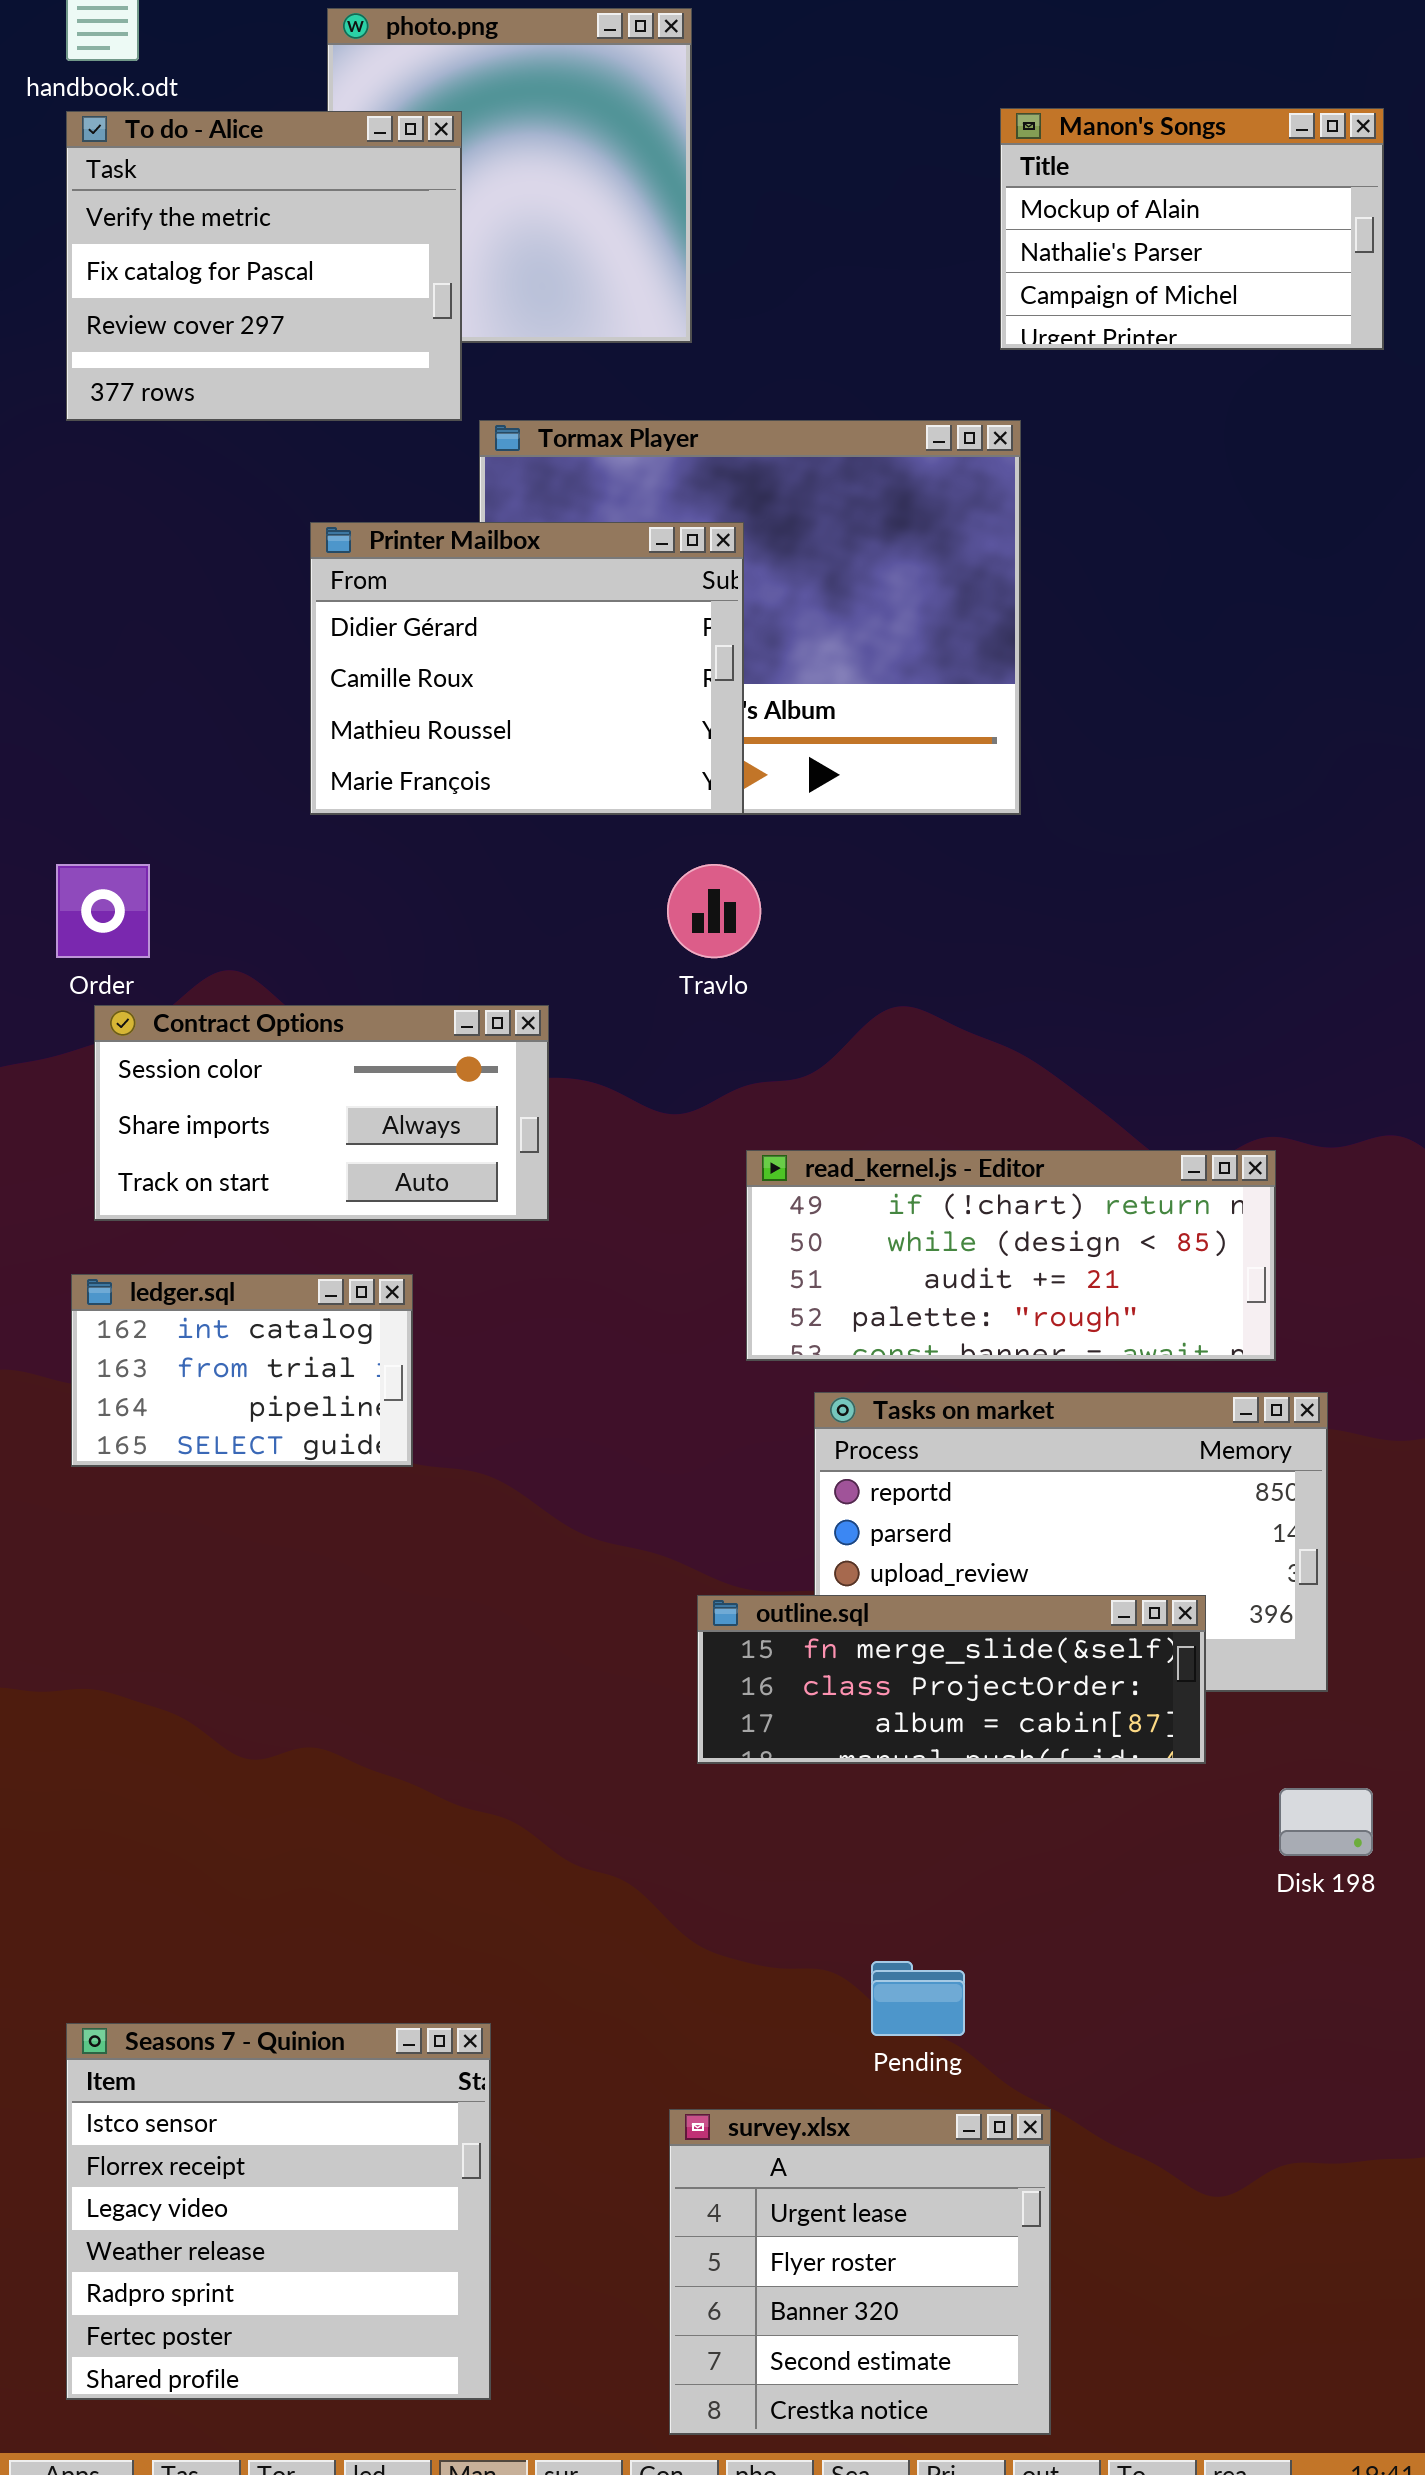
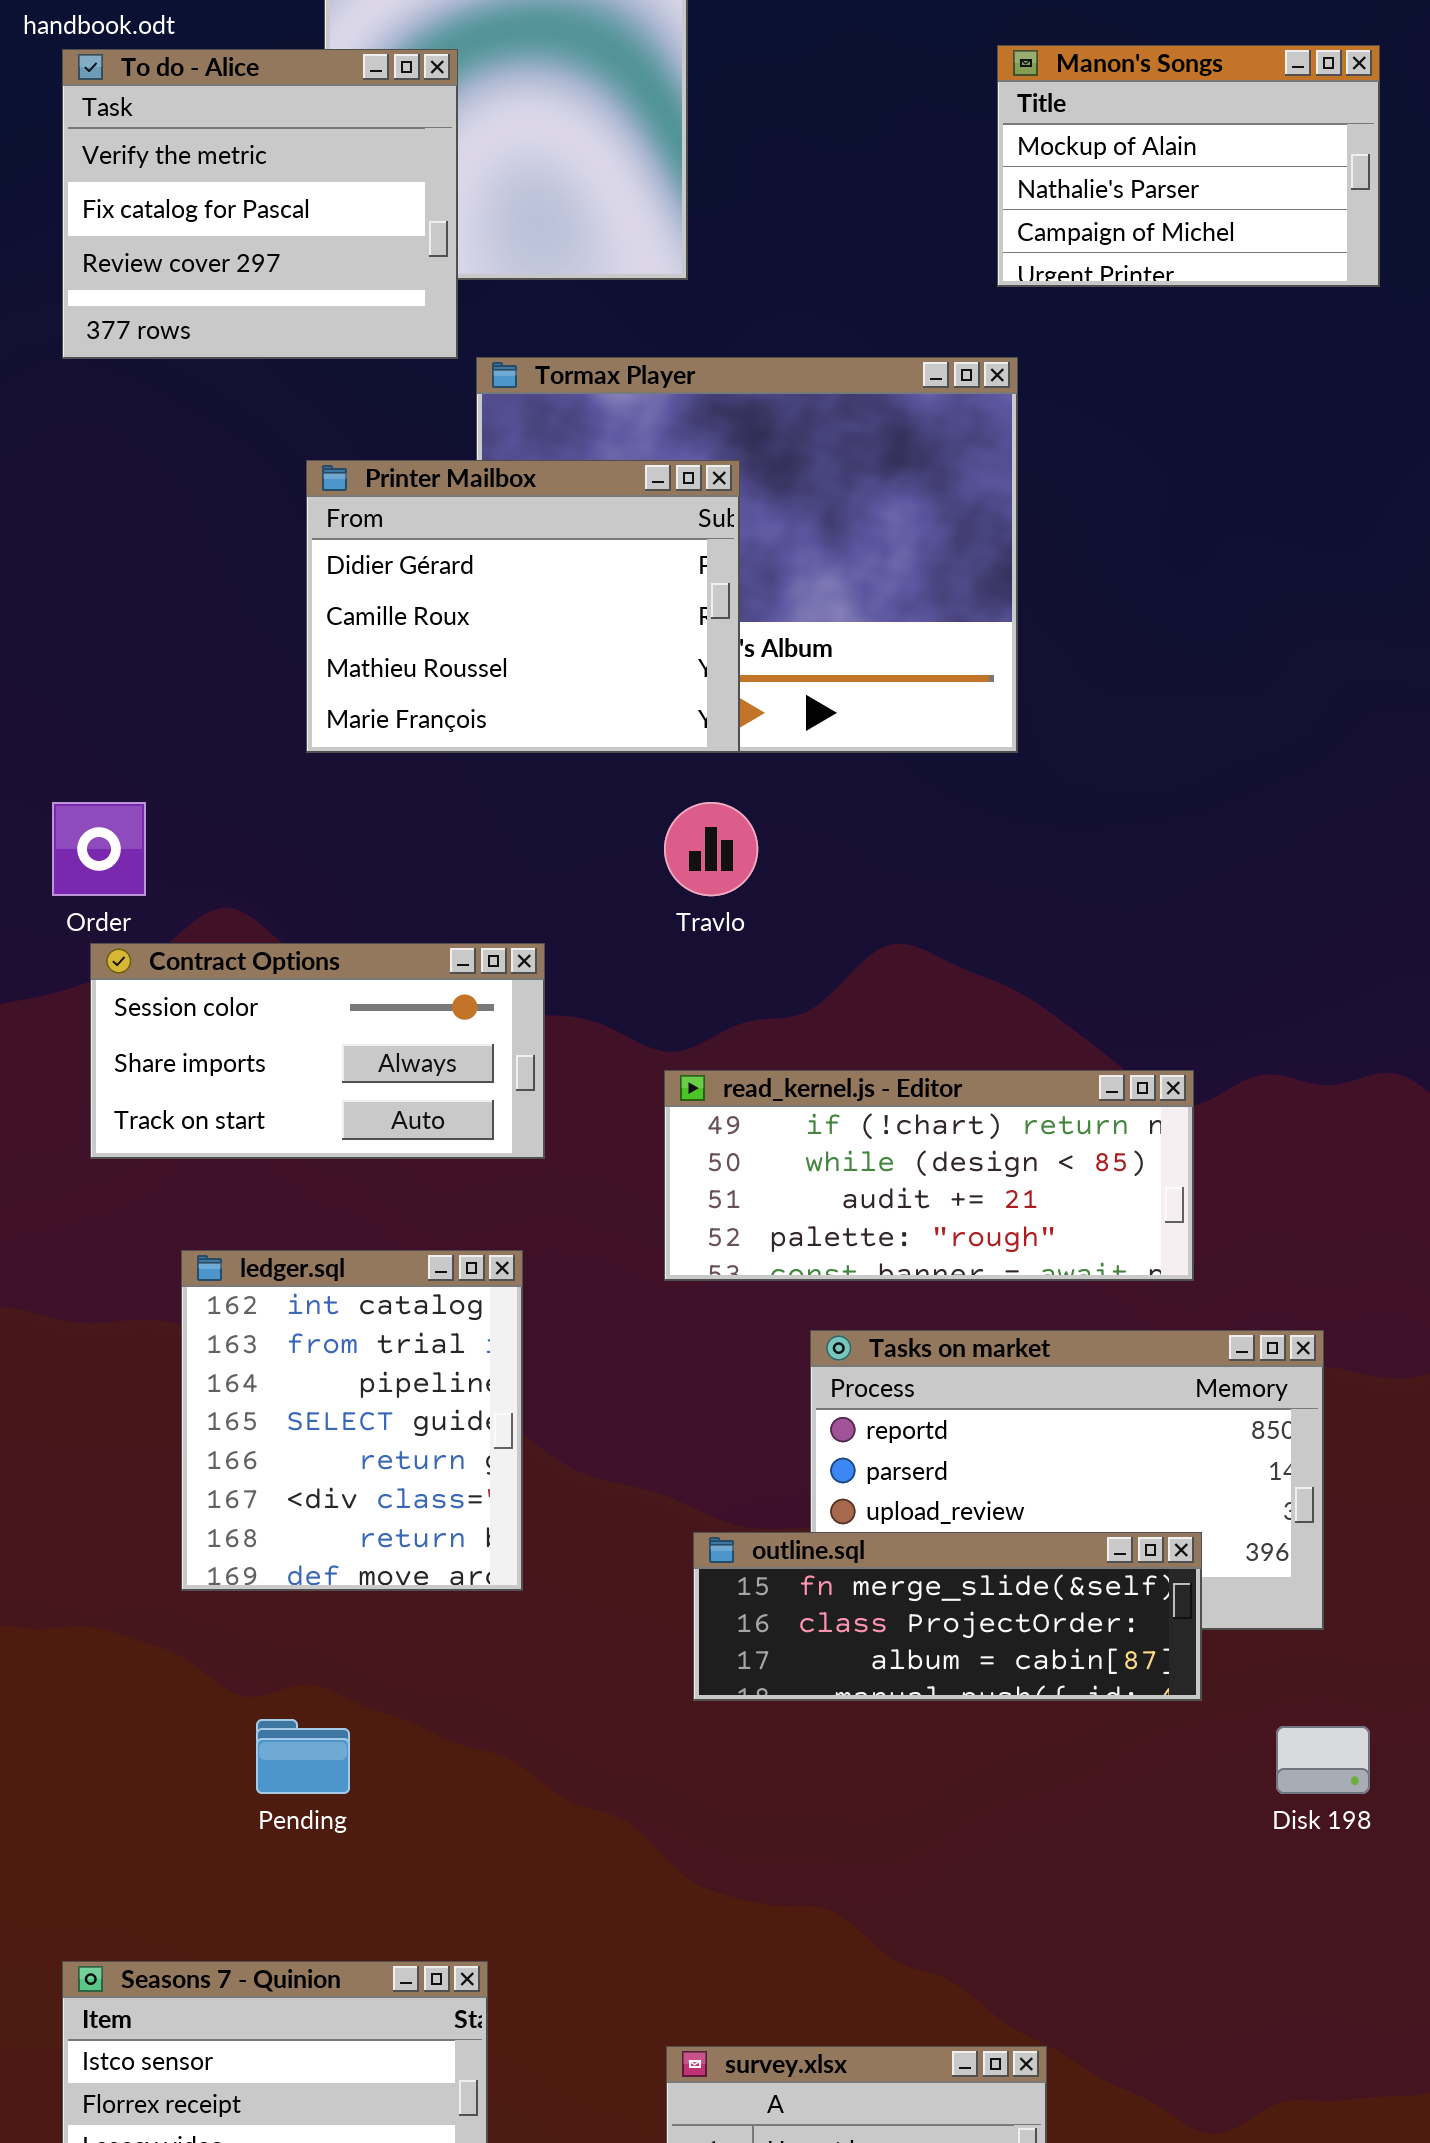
read_kernel.js - Editor: [746,1150,1276,1361] -> [664,1070,1194,1281], moved
ledger.sql: [71,1274,413,1467] -> [181,1250,523,1591], moved, resized
Pending: [871,1961,965,2036] -> [256,1719,350,1794], moved

